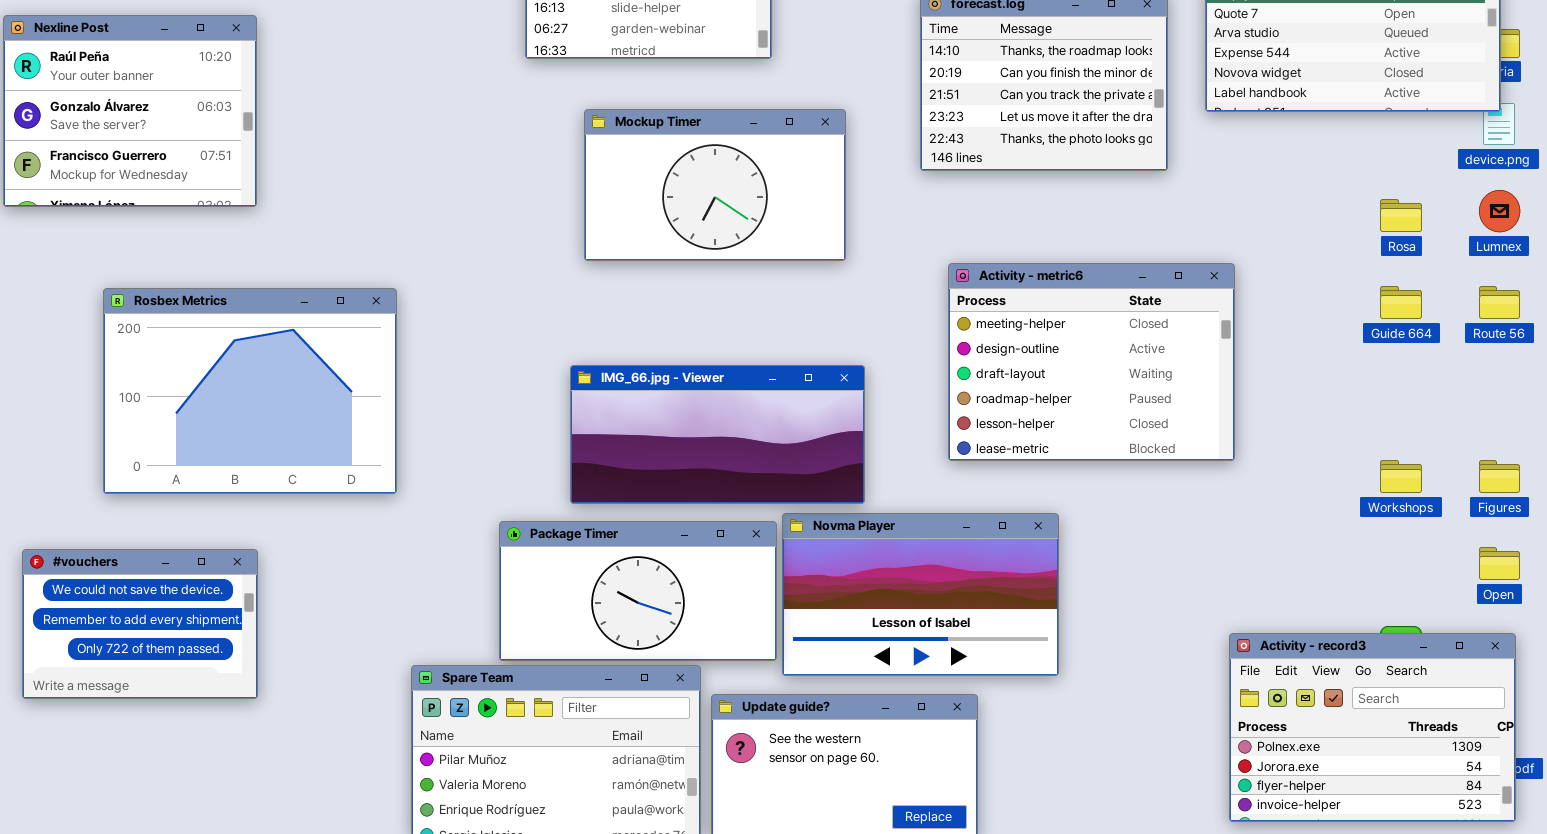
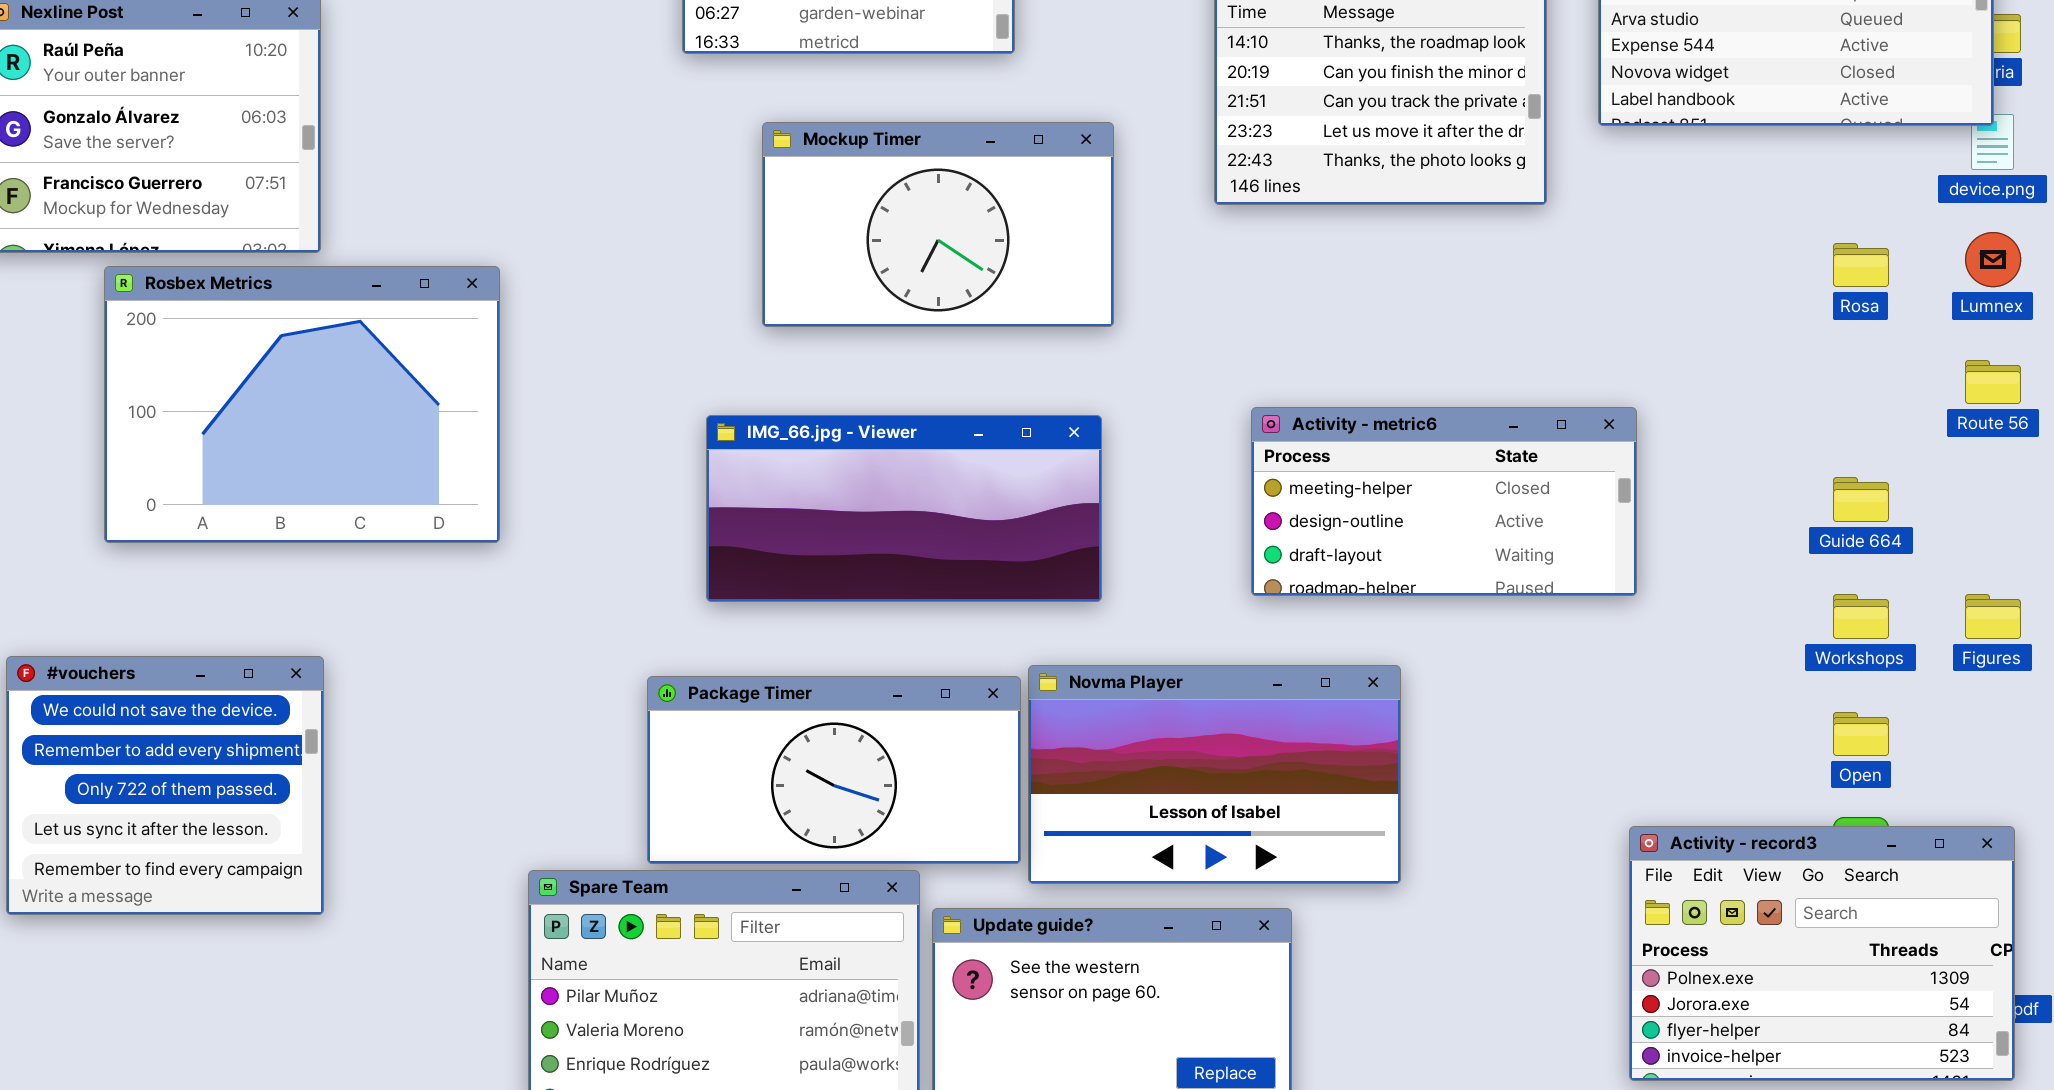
Activity - metric6: [948,263,1235,461] -> [1251,407,1637,596], resized
Guide 664: [1380,286,1422,319] -> [1833,477,1889,522], moved
Rosbex Metrics: [103,288,397,494] -> [104,266,500,543], moved
IMG_66.jpg - Viewer: [570,365,865,504] -> [706,415,1102,602], moved
Open: [1479,547,1520,580] -> [1833,712,1889,756], moved
#vouchers: [22,549,258,699] -> [6,656,324,915], resized

